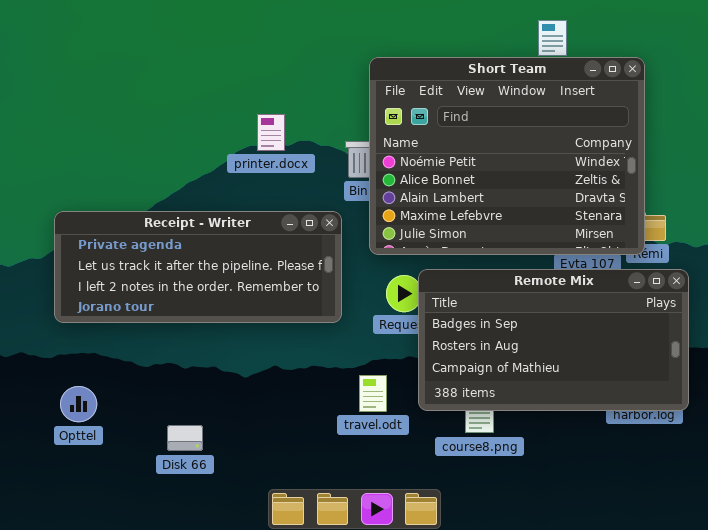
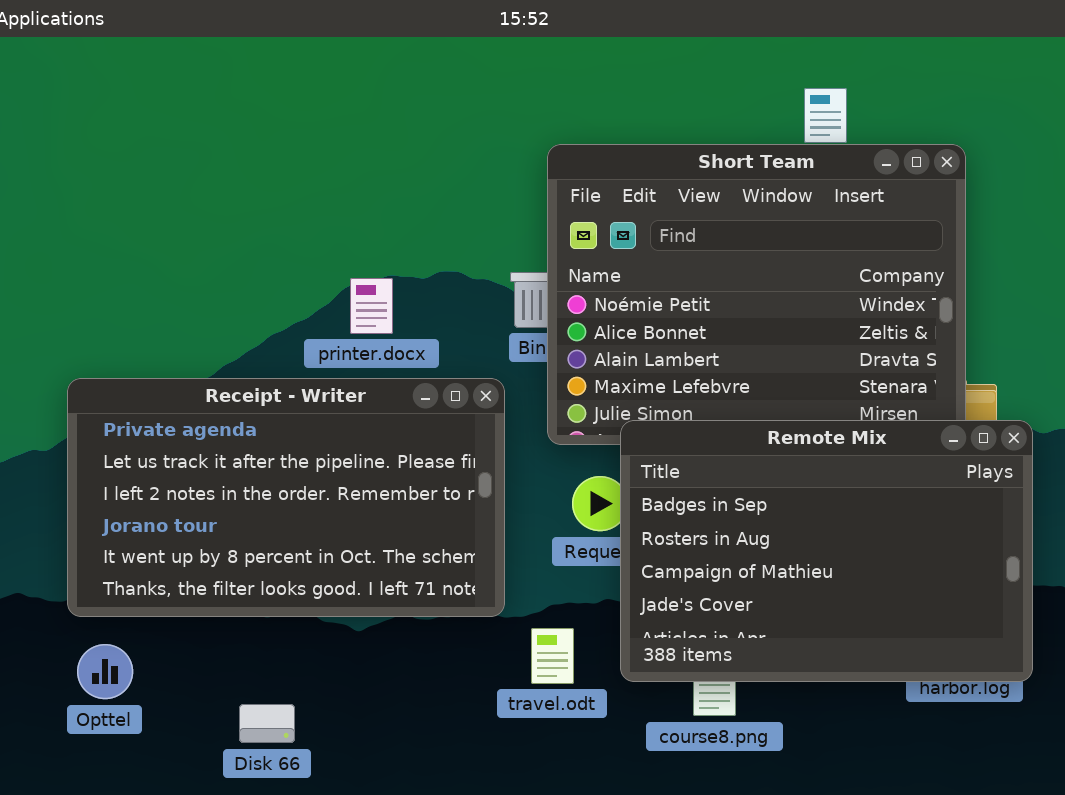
printer.docx: [257,114,285,151] -> [350,278,393,334], moved
Receipt - Writer: [54,211,342,323] -> [67,378,505,617], resized
Remote Mix: [418,269,689,411] -> [620,420,1033,682], resized

